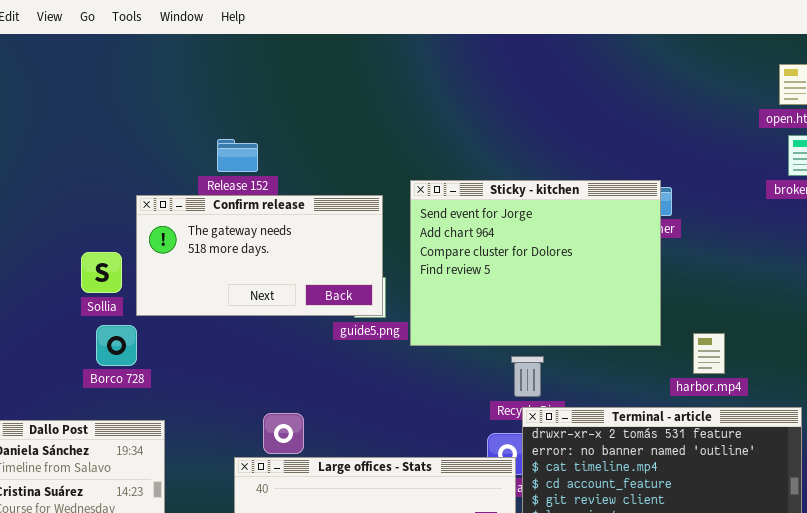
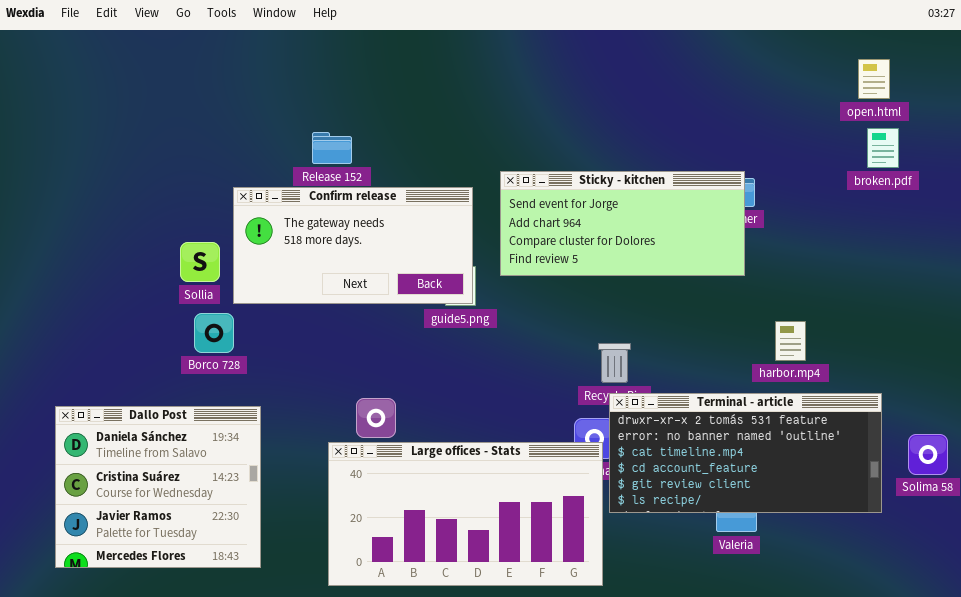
Sticky - kitchen: [410,180,661,346] -> [500,171,745,276], resized

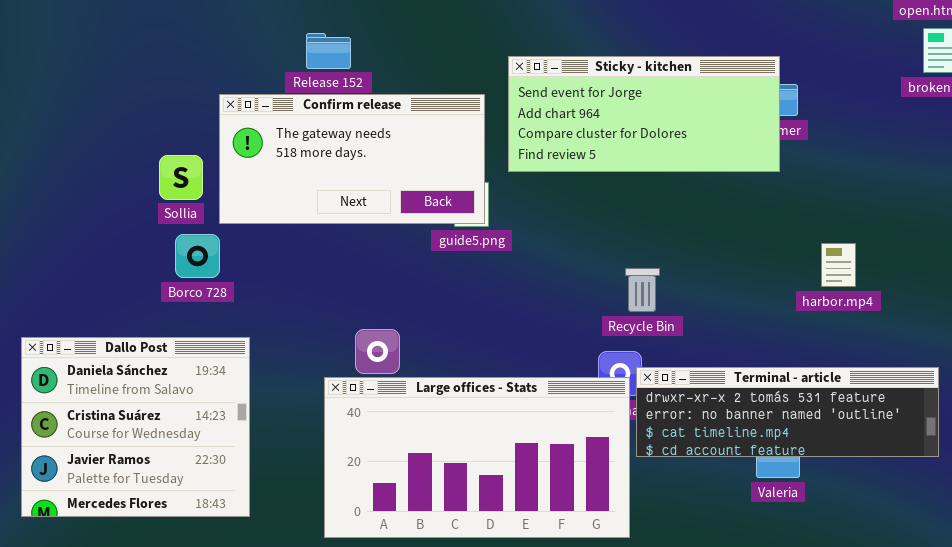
Sticky - kitchen: [500,171,745,276] -> [508,56,780,172], moved
Terminal - article: [609,393,882,513] -> [636,367,939,457], resized

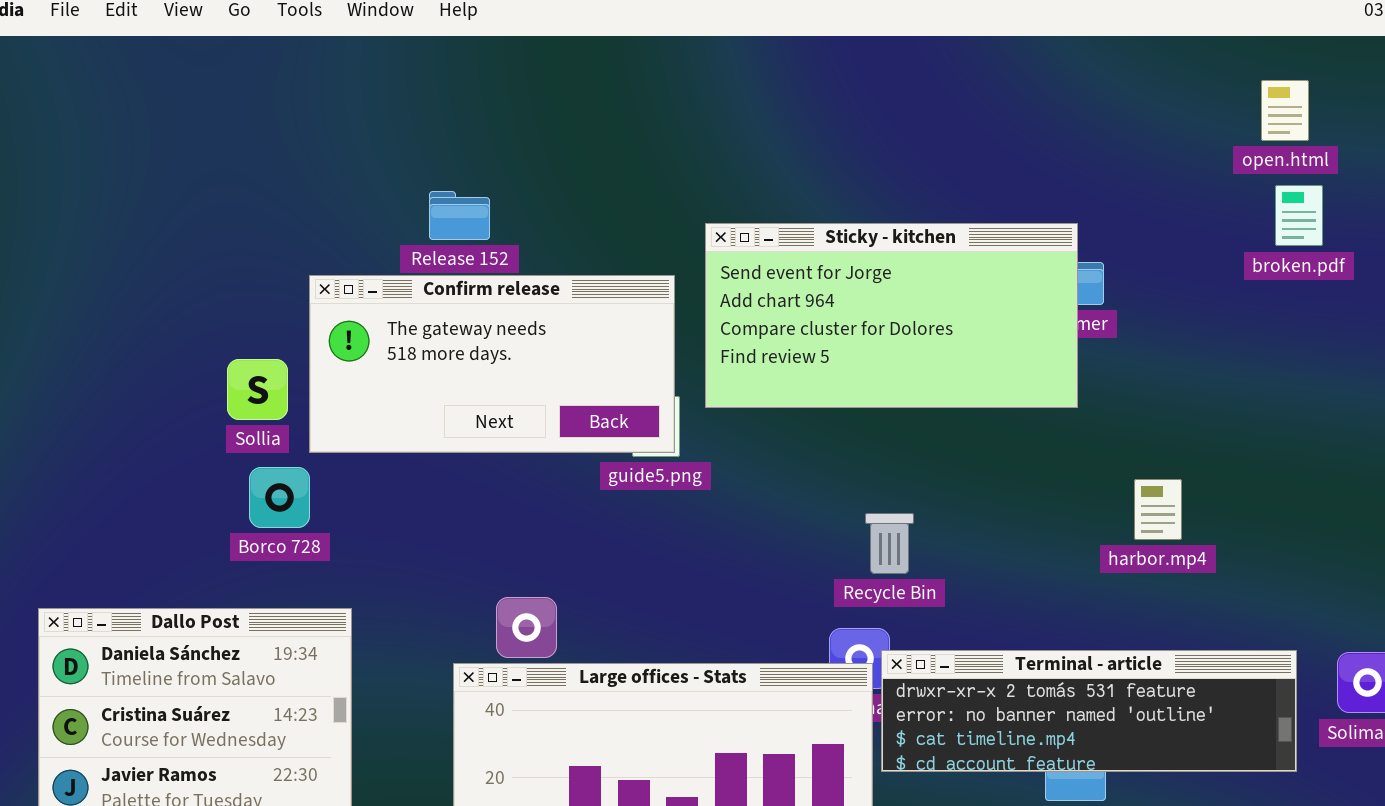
Sticky - kitchen: [508,56,780,172] -> [705,223,1078,408], resized

